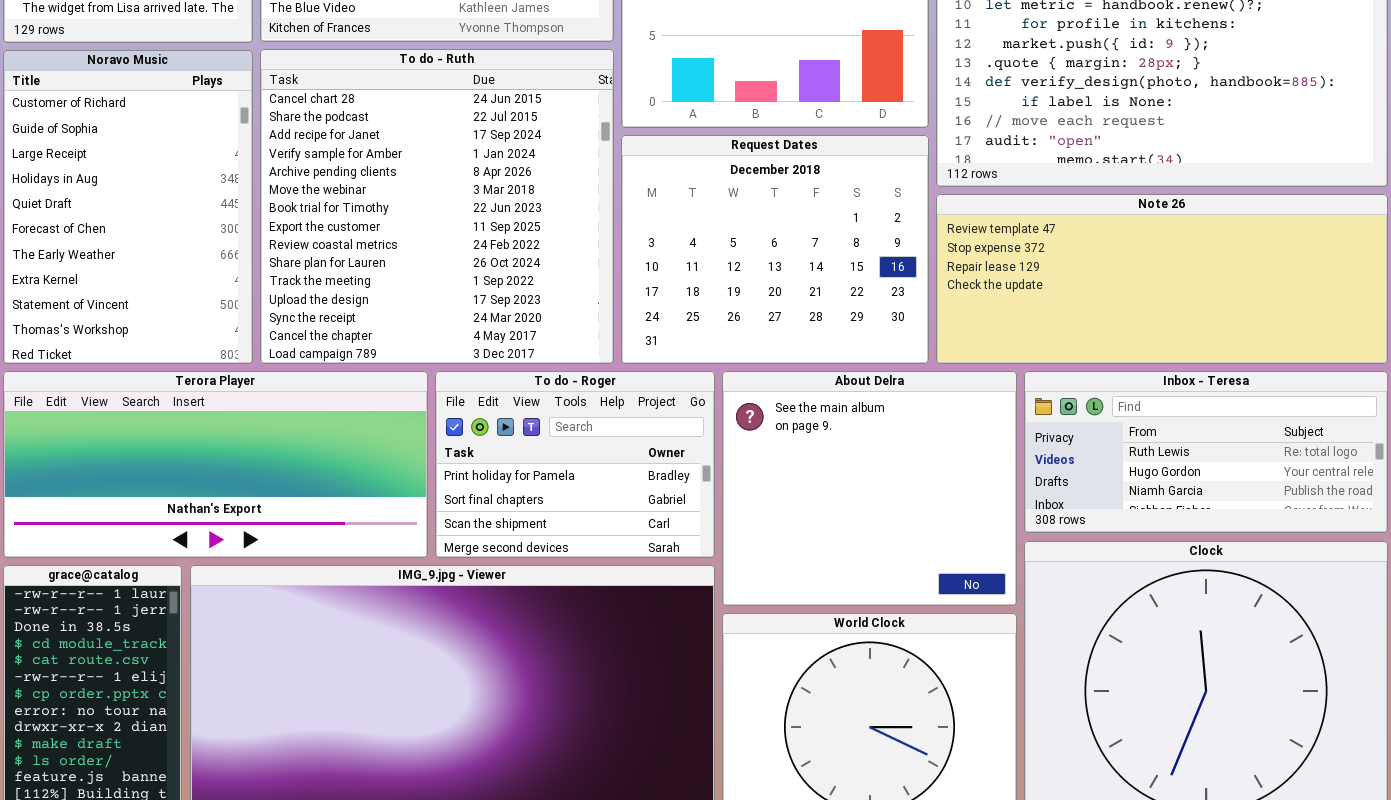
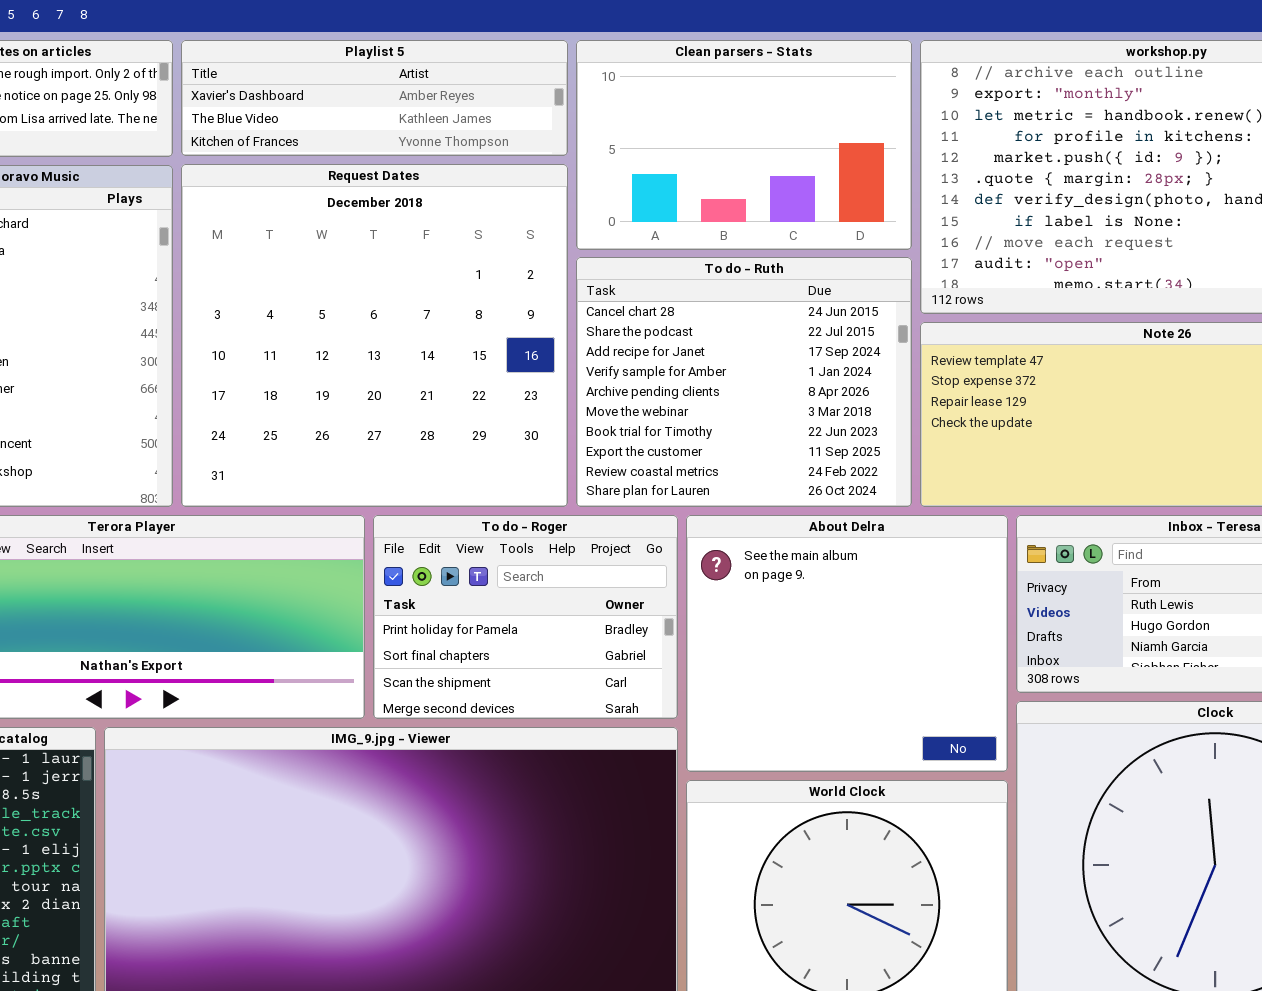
To do - Ruth: [260,49,614,364] -> [576,257,912,507], moved, resized
Request Dates: [621,135,929,364] -> [181,164,568,507], moved, resized

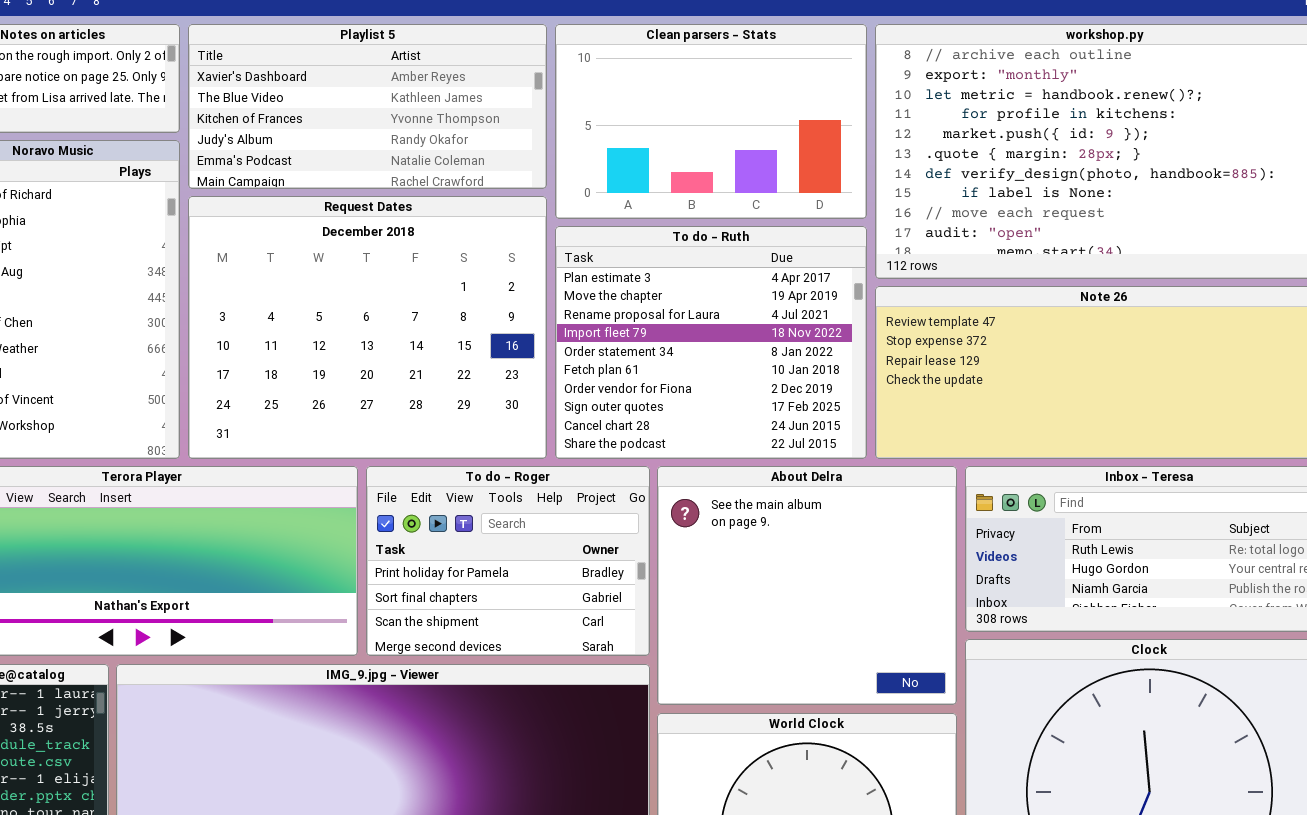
Playlist 5: [181,40,568,156] -> [188,24,547,189], resized
Request Dates: [181,164,568,507] -> [188,196,547,459], resized
To do - Ruth: [576,257,912,507] -> [555,226,867,459], scrolled up 8 rows

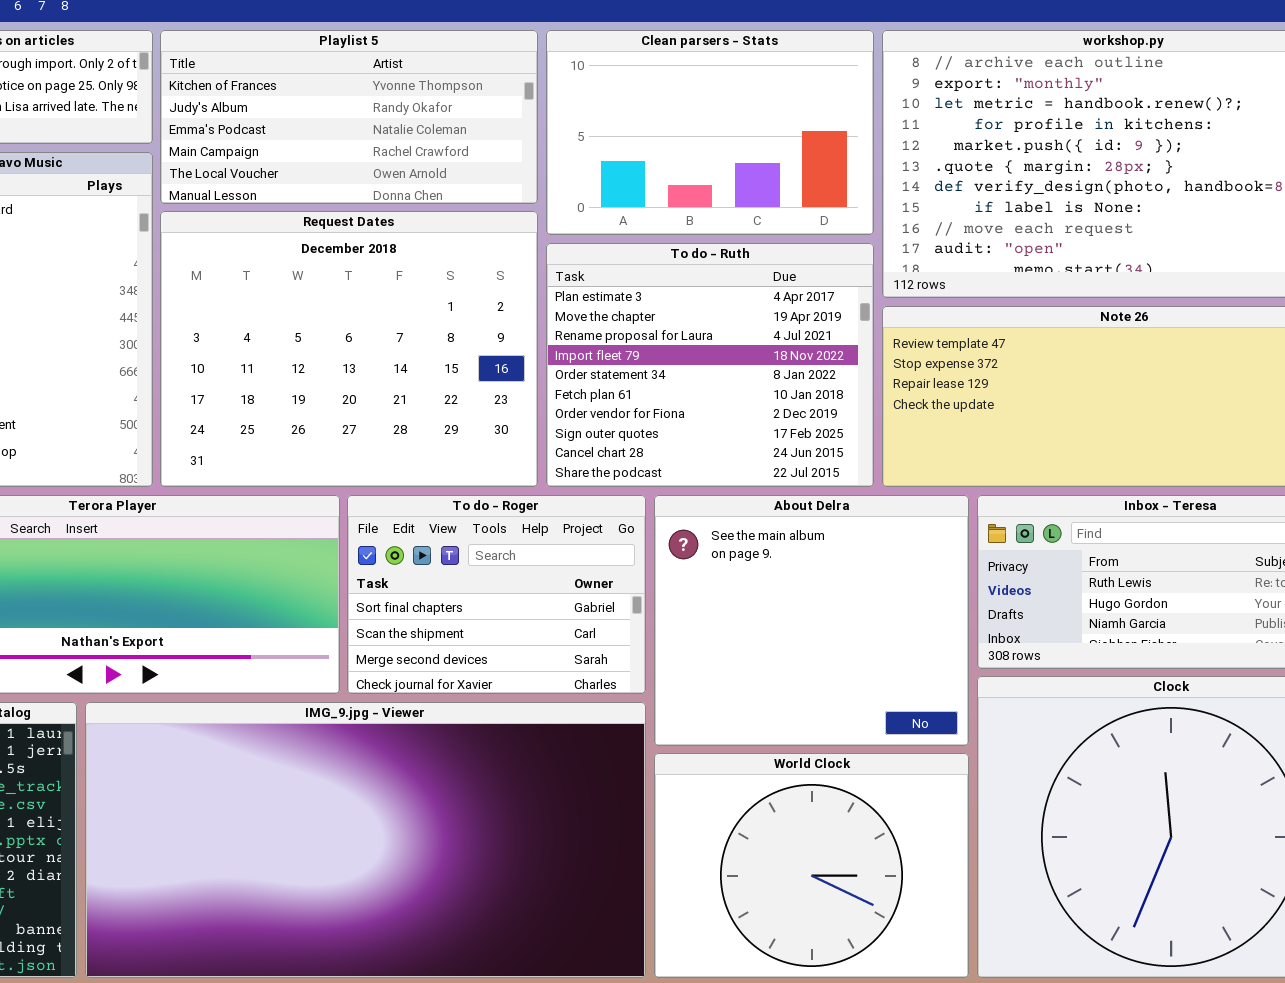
Playlist 5: [188,24,547,189] -> [160,30,538,204], scrolled down 2 rows
To do - Roger: [366,466,650,656] -> [347,495,646,694], scrolled down 1 row

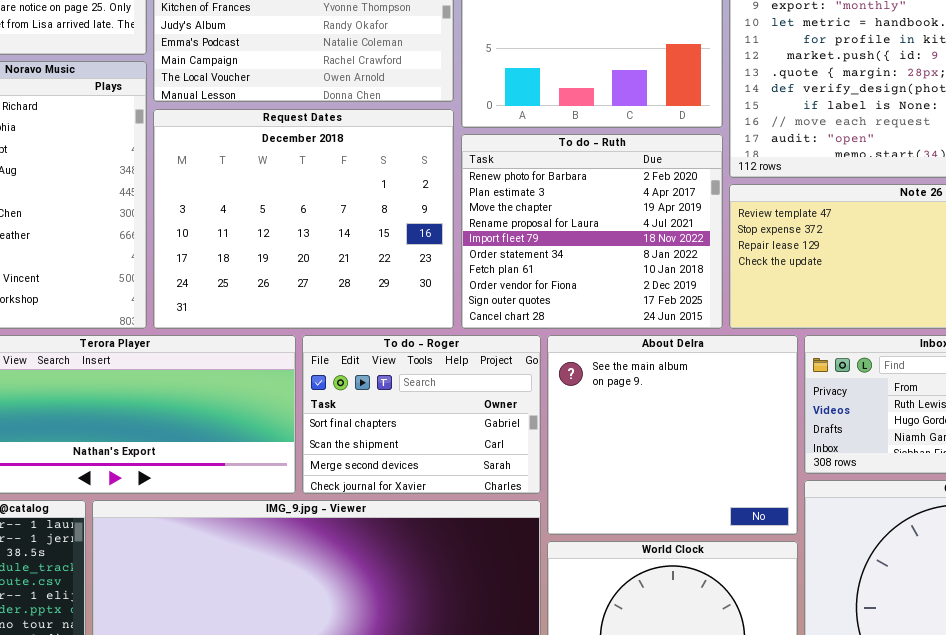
To do - Ruth: [546,243,874,487] -> [461,134,723,329], scrolled up 1 row

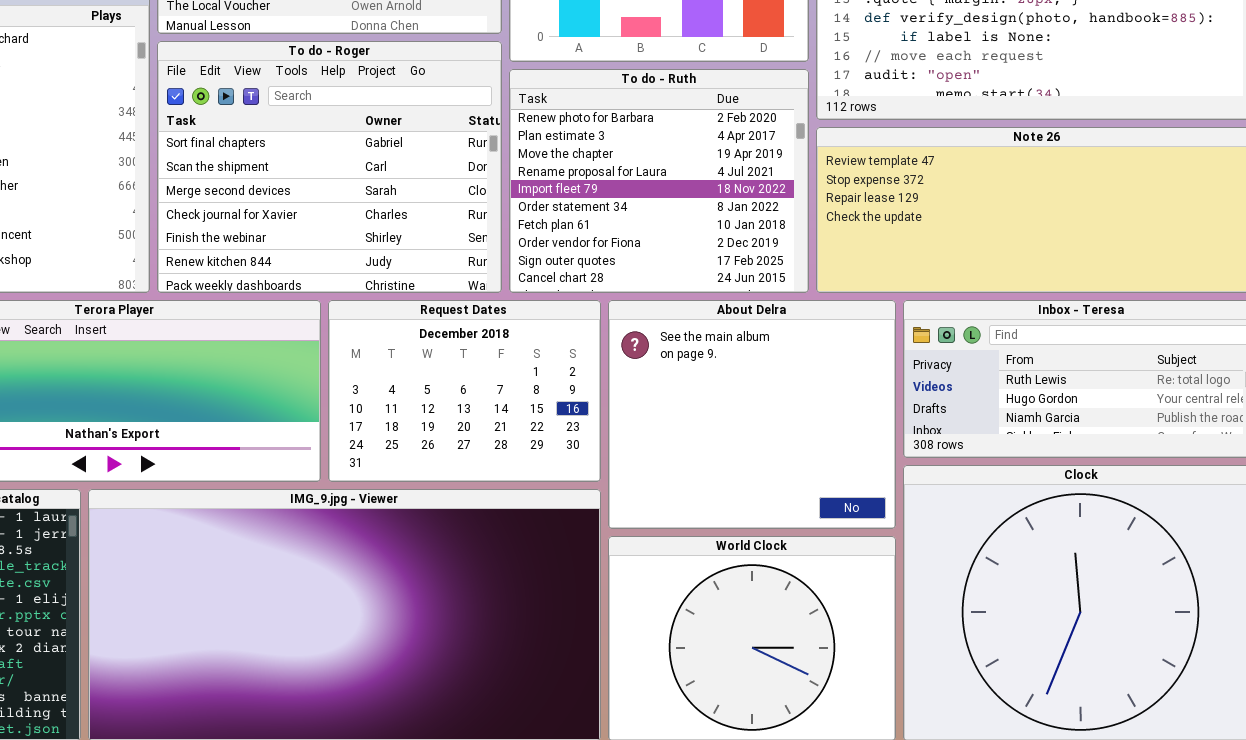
Request Dates: [153,109,454,329] -> [328,300,601,482], moved, resized
To do - Roger: [302,335,541,494] -> [157,41,502,293], moved, resized

